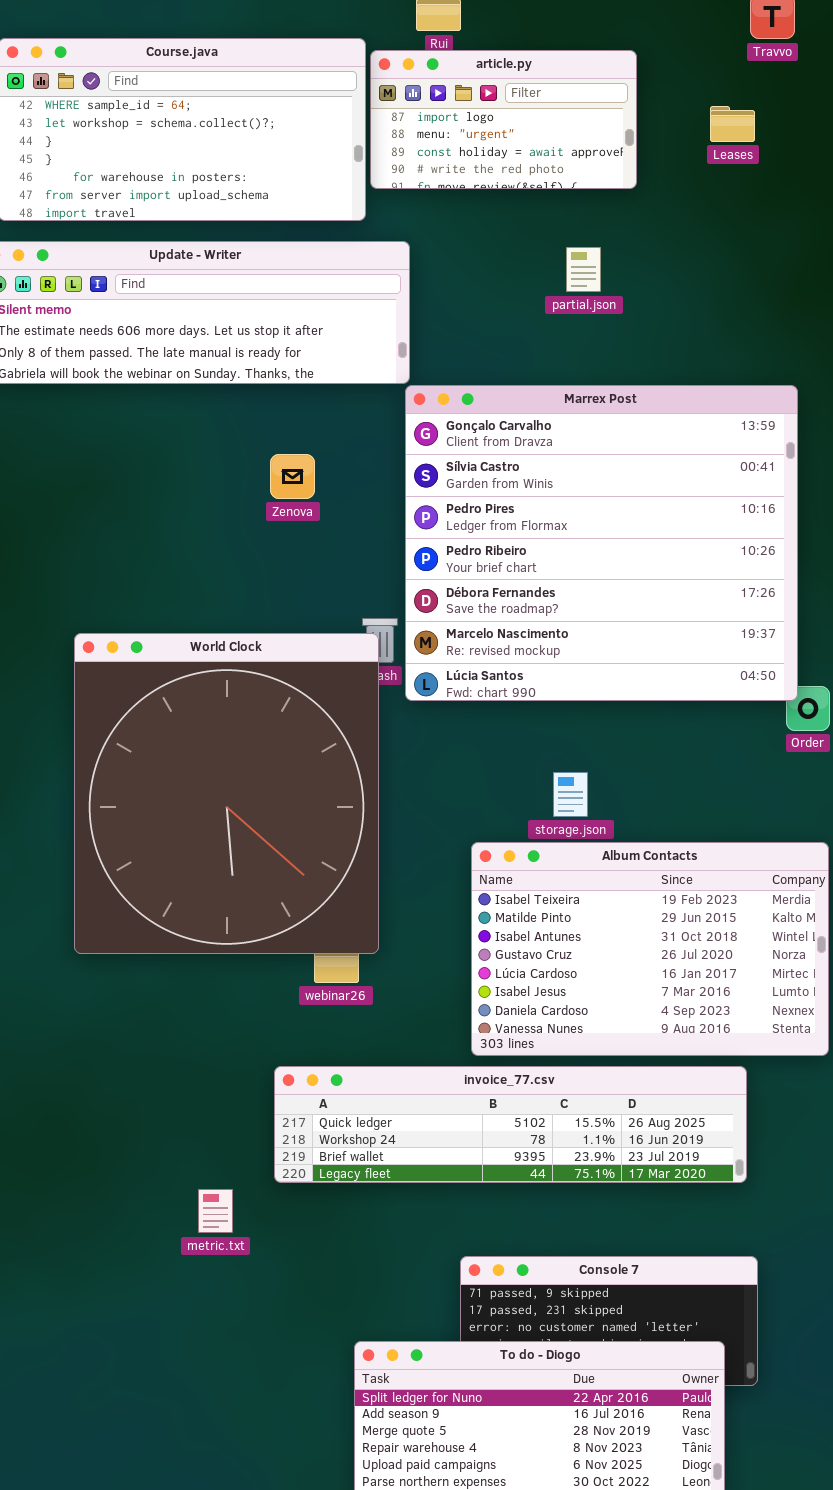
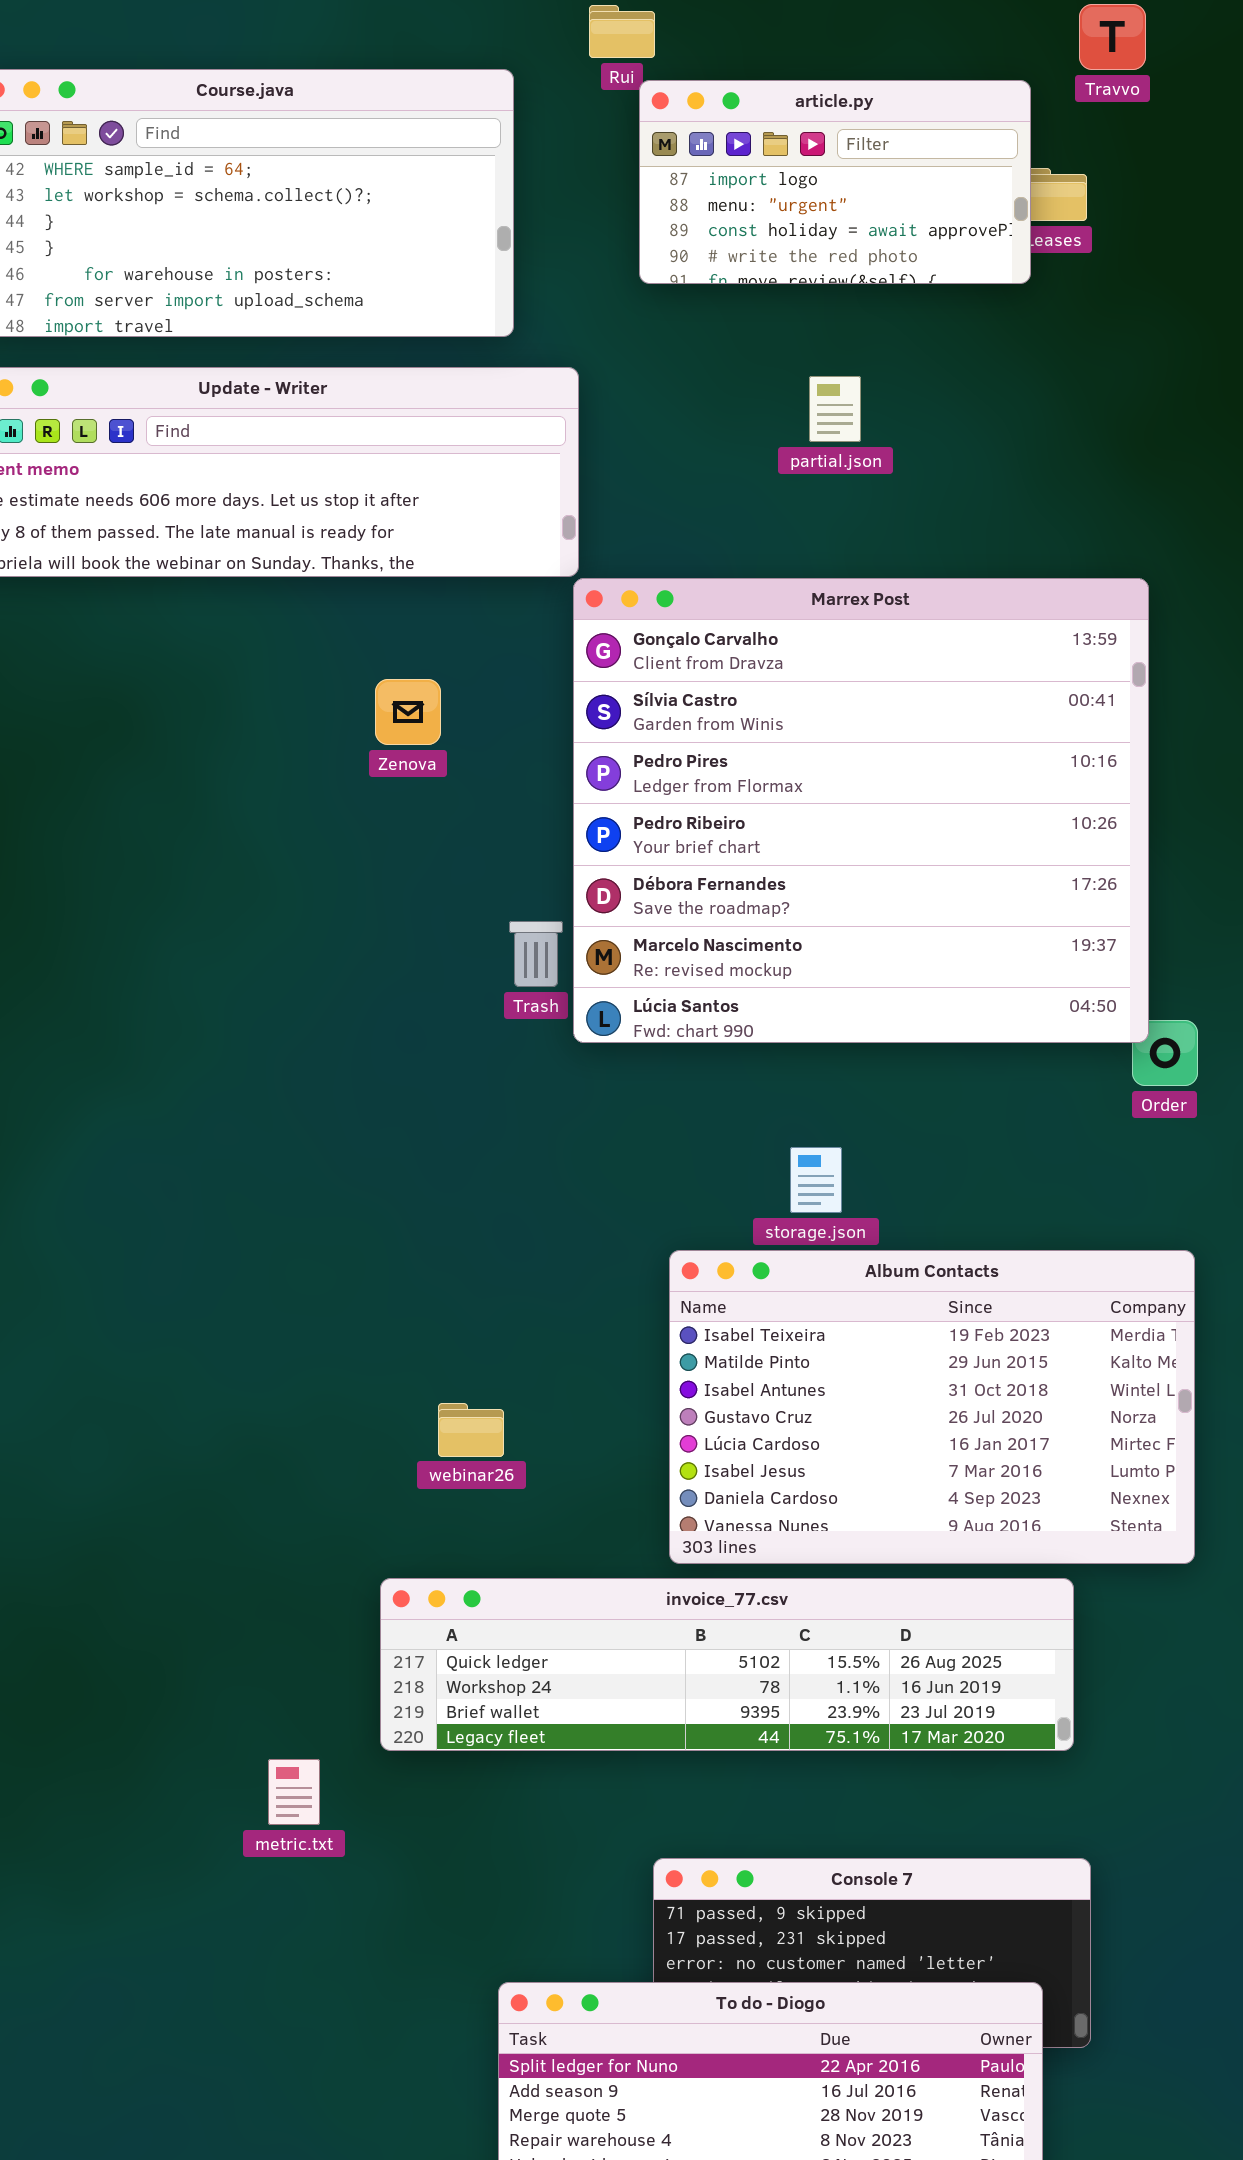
article.py: [370,50,637,189] -> [639,80,1031,284], moved
World Clock: [74,633,379,954] -> none, closed

